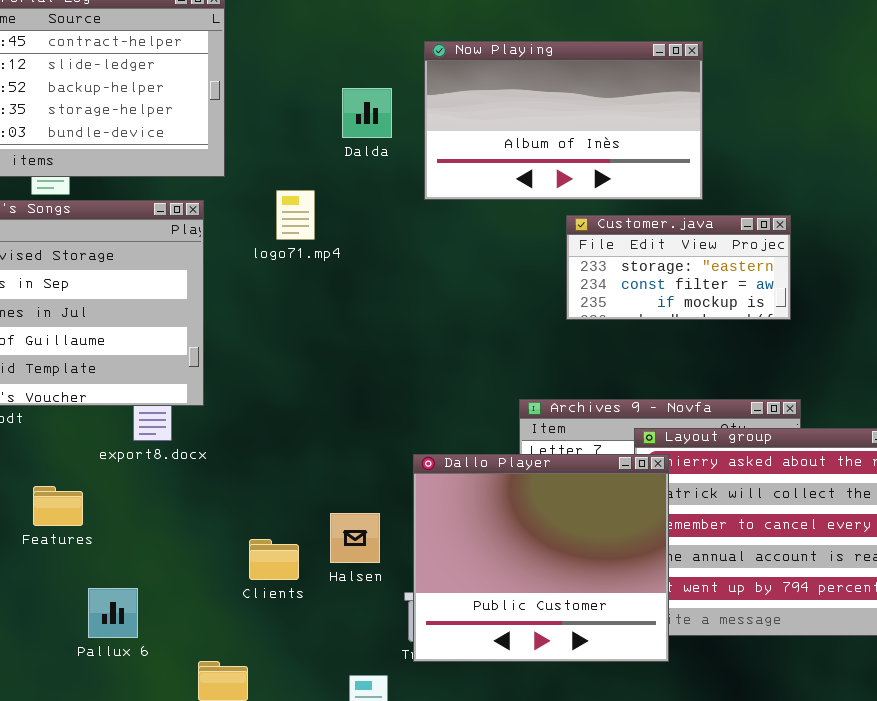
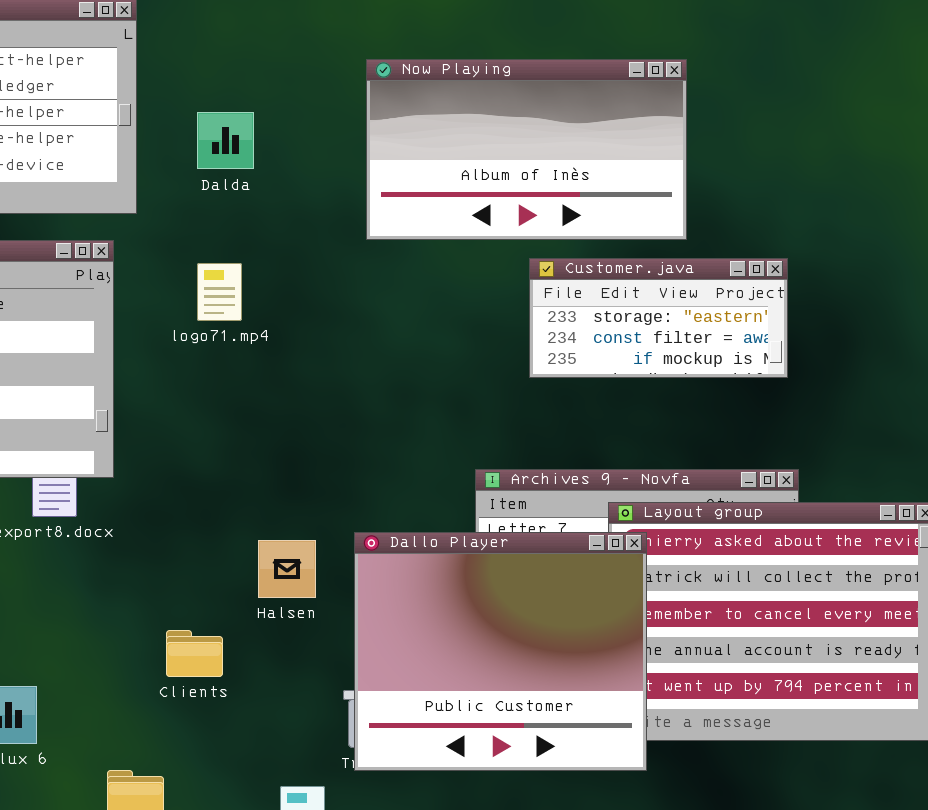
Dalda: [342,88,392,138] -> [197,112,254,169], moved
logo71.mp4: [276,190,315,240] -> [197,263,242,321], moved
Halsen: [330,513,380,563] -> [258,540,316,598], moved

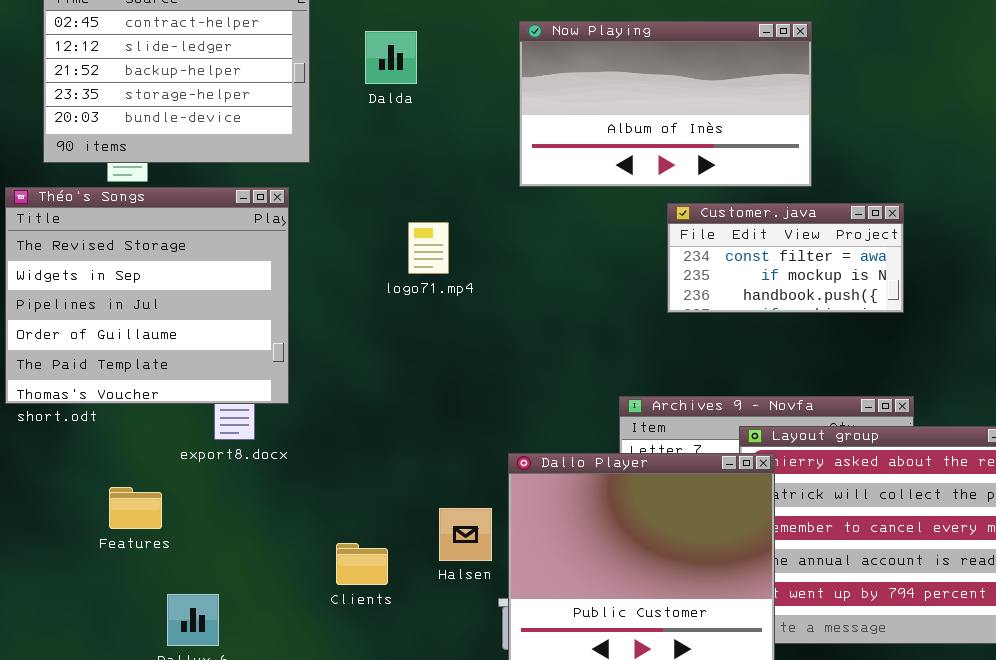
Dalda: [197,112,254,169] -> [365,31,417,84], moved
Customer.java: [529,258,788,378] -> [667,203,904,313], scrolled down 1 row
logo71.mp4: [197,263,242,321] -> [408,222,449,274], moved
Halsen: [258,540,316,598] -> [439,508,492,561], moved

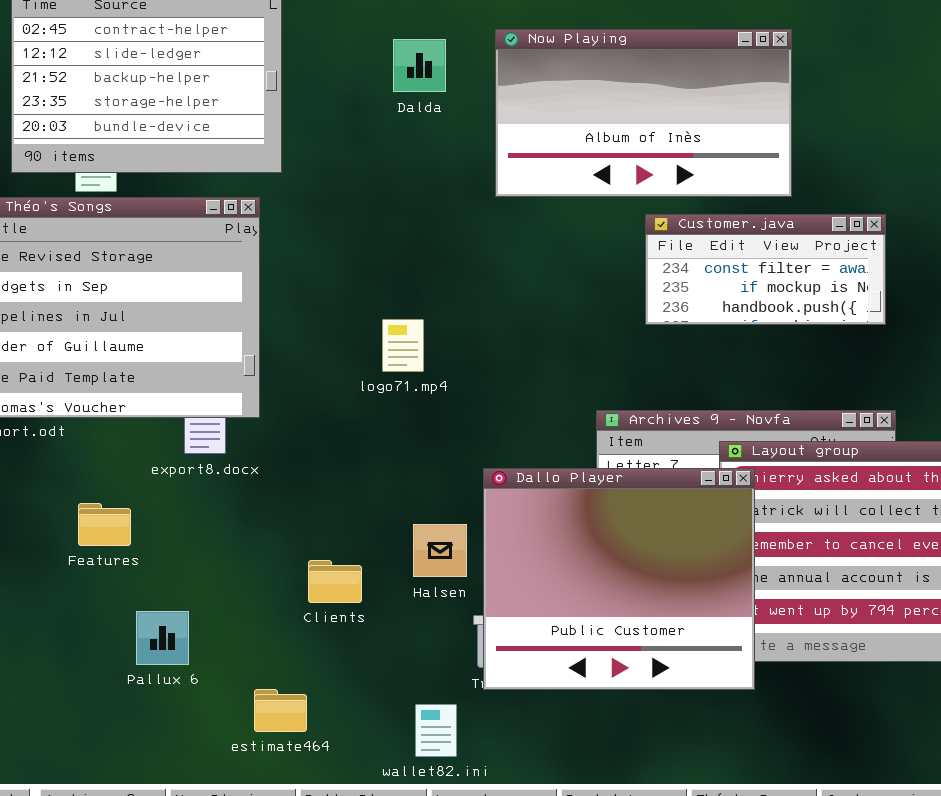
Dalda: [365,31,417,84] -> [393,39,446,92], moved
logo71.mp4: [408,222,449,274] -> [382,319,424,372], moved

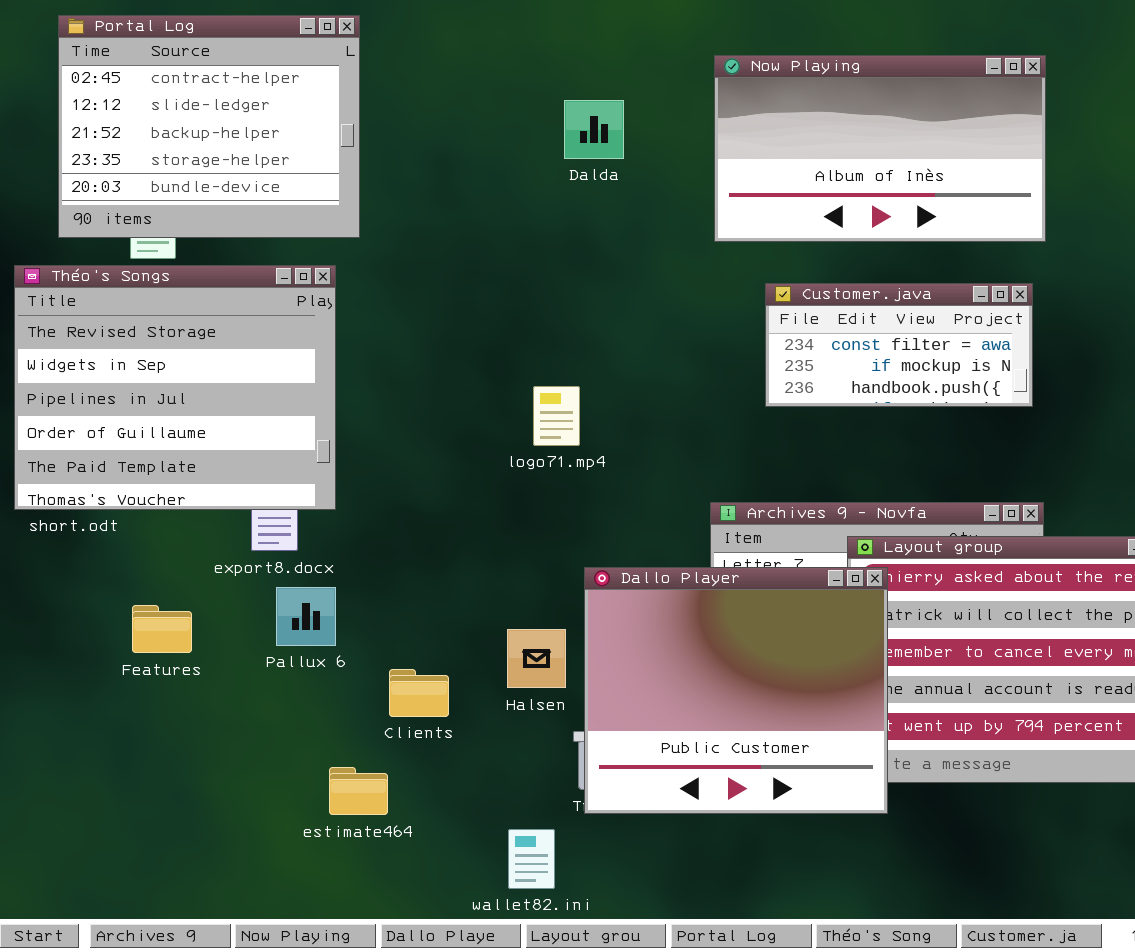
Now Playing: [495,29,792,197] -> [714,55,1046,242], moved
Dalda: [393,39,446,92] -> [564,100,624,159], moved
logo71.mp4: [382,319,424,372] -> [533,386,580,446], moved
Pallux 6: [136,611,189,665] -> [276,587,336,646], moved
estimate464: [254,689,307,732] -> [329,767,388,815], moved

